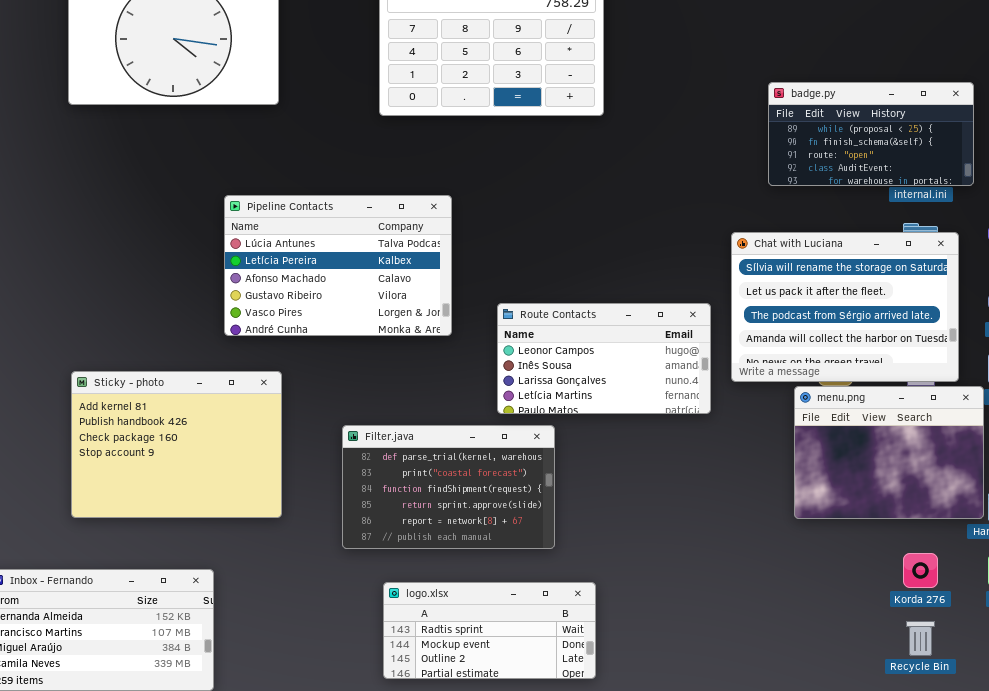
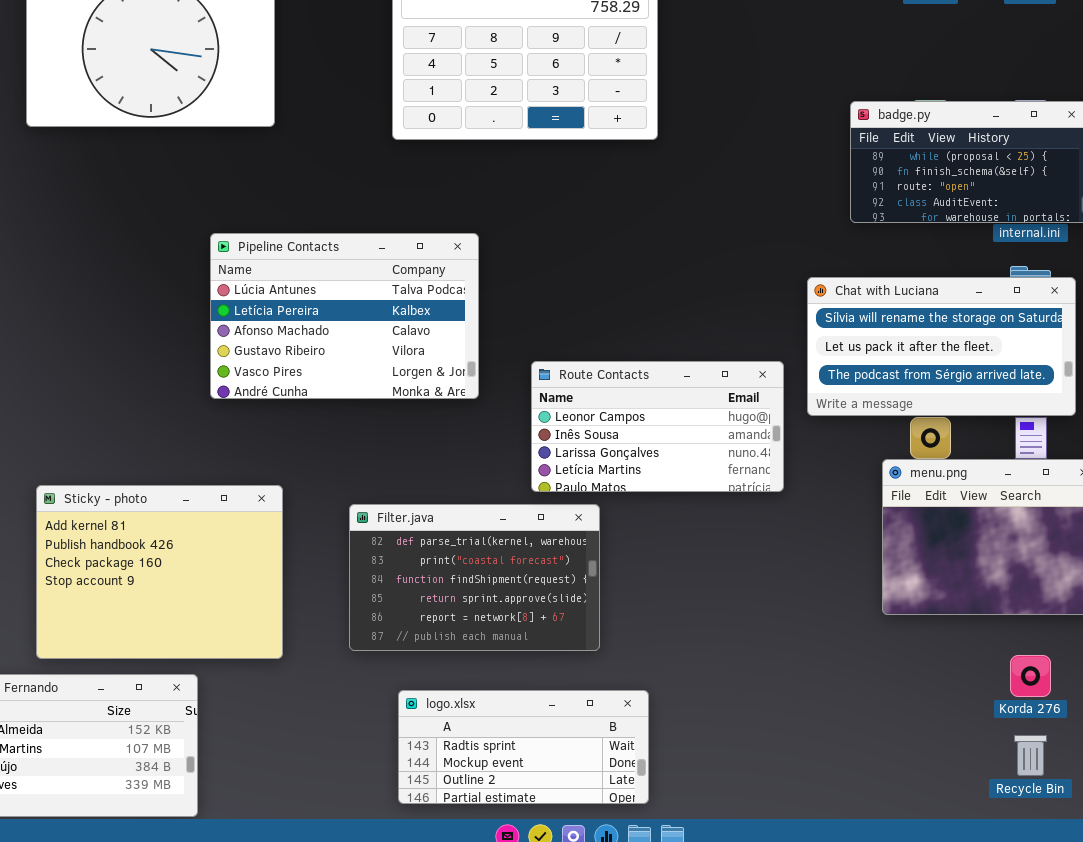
Chat with Luciana: [731,232,959,382] -> [807,277,1076,416], resized
Sticky - photo: [71,371,282,518] -> [36,485,283,659], moved

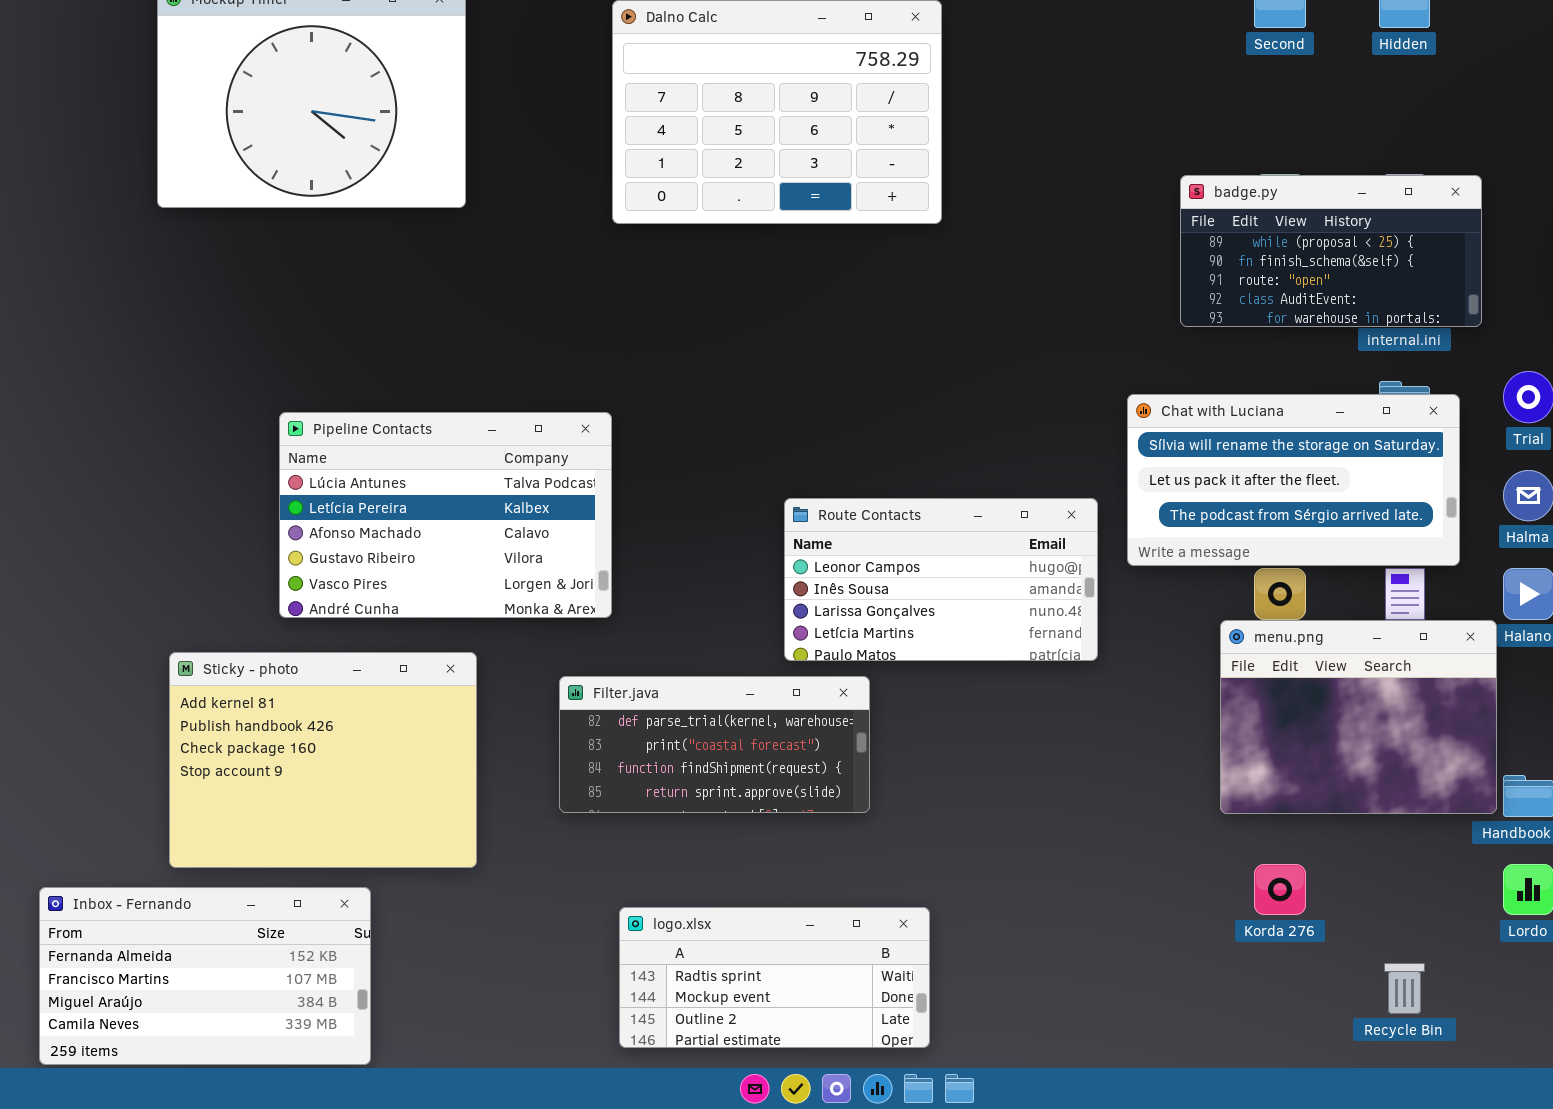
Pipeline Contacts: [210,233,479,399] -> [279,412,612,618], moved
Filter.java: [349,504,600,651] -> [559,676,870,813], resized
Korda 276: [1010,655,1051,697] -> [1254,864,1306,915], moved

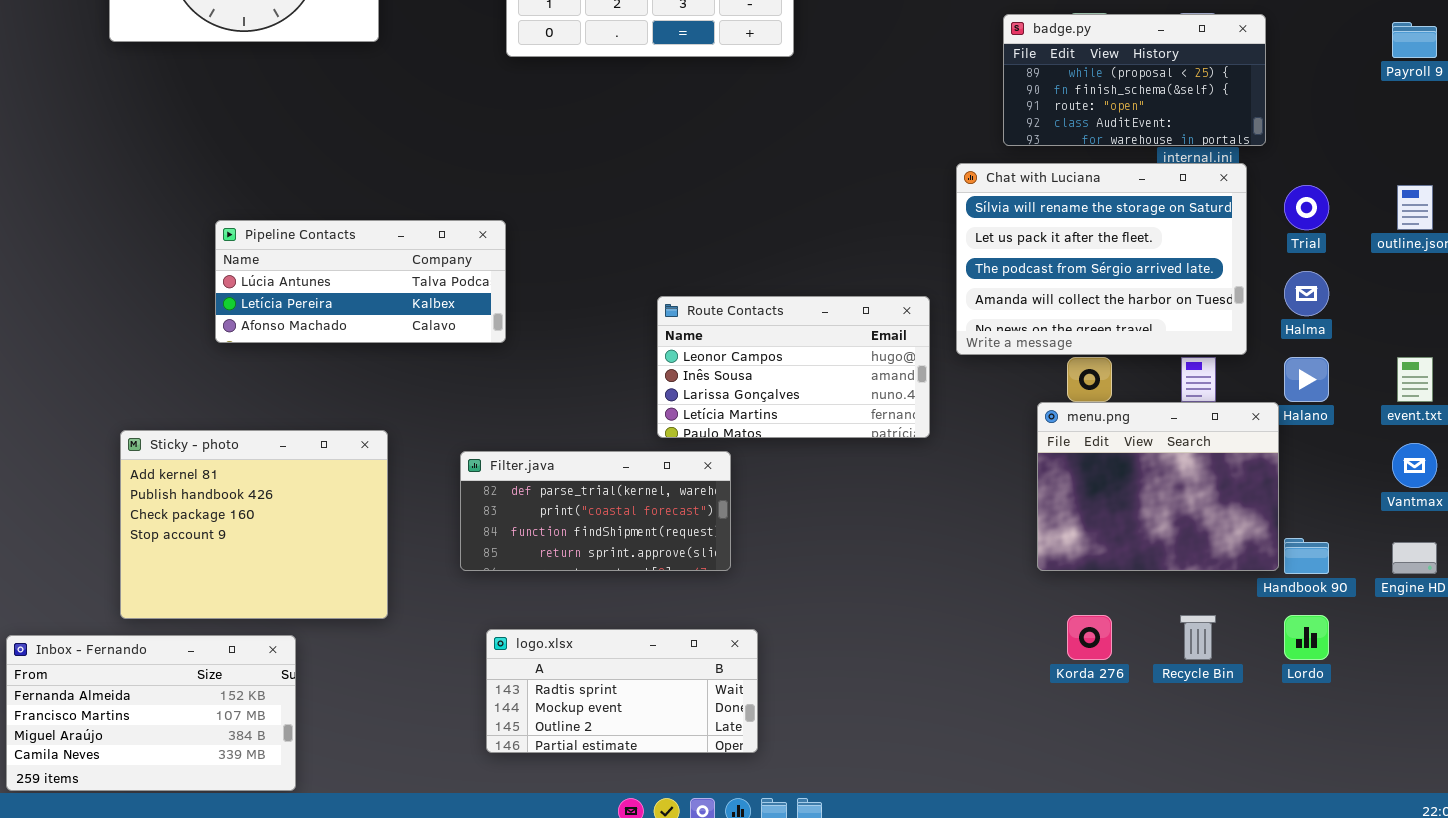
Chat with Luciana: [1127,394,1460,566] -> [956,163,1247,355], resized
Pipeline Contacts: [279,412,612,618] -> [215,220,506,343], resized
logo.xlsx: [619,907,930,1048] -> [486,629,758,753], moved
Recycle Bin: [1384,963,1425,1014] -> [1180,615,1216,660], moved

